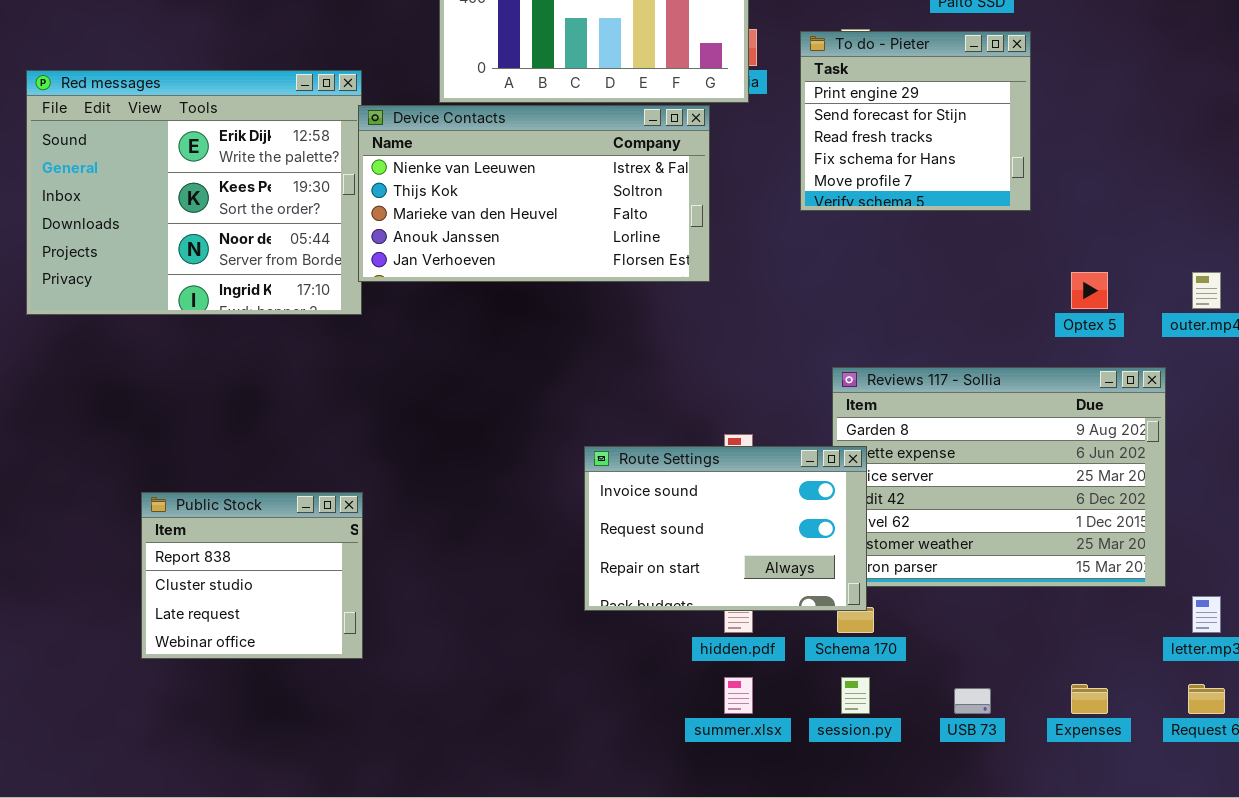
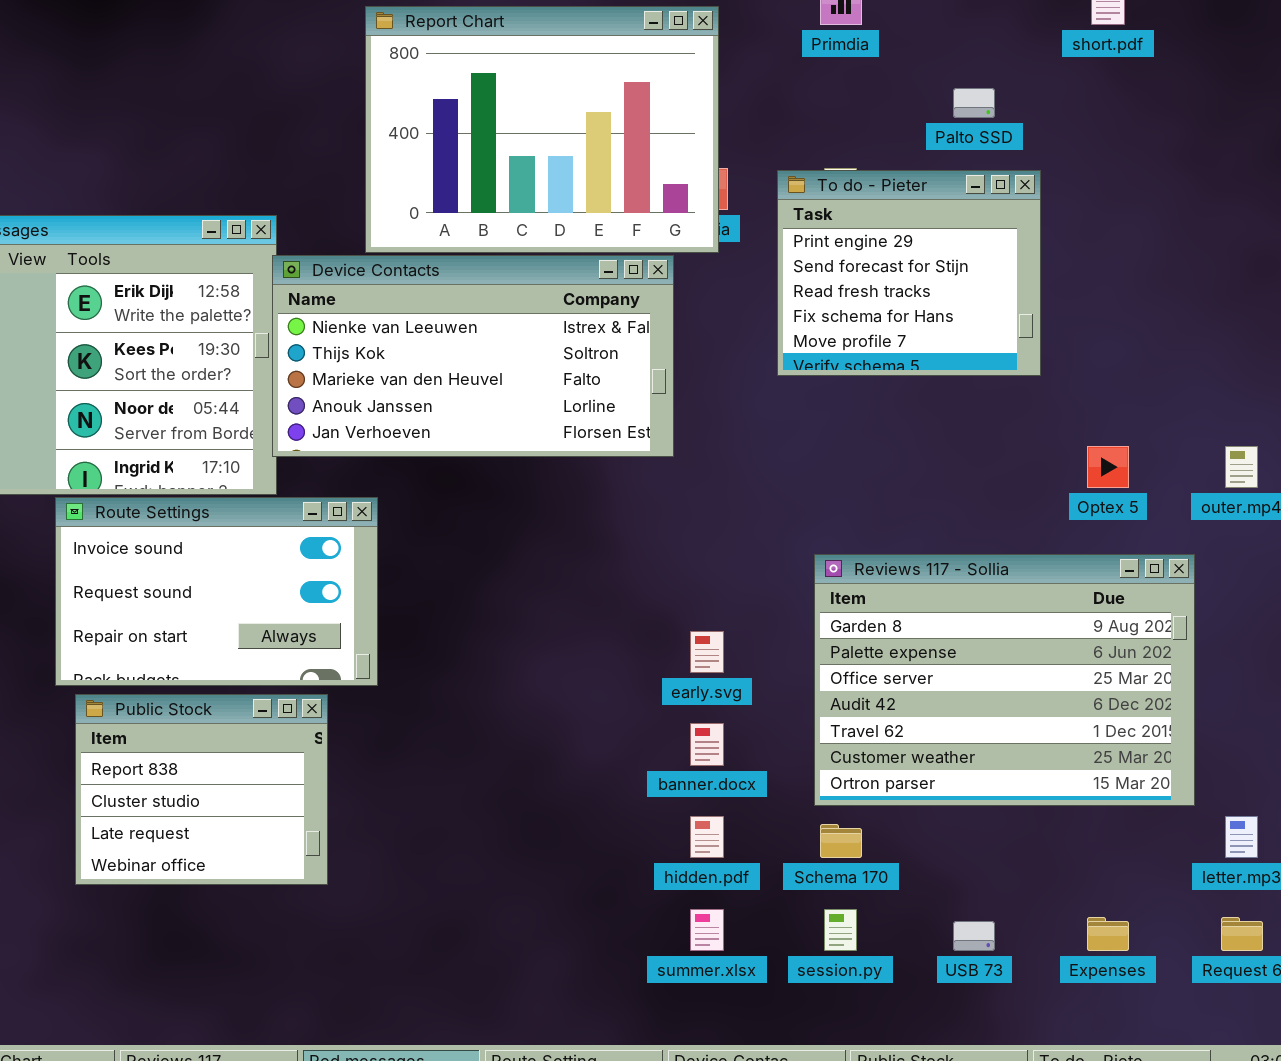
Route Settings: [584,446,867,611] -> [55,497,378,686], moved
Public Stock: [141,492,363,659] -> [75,694,328,885], moved

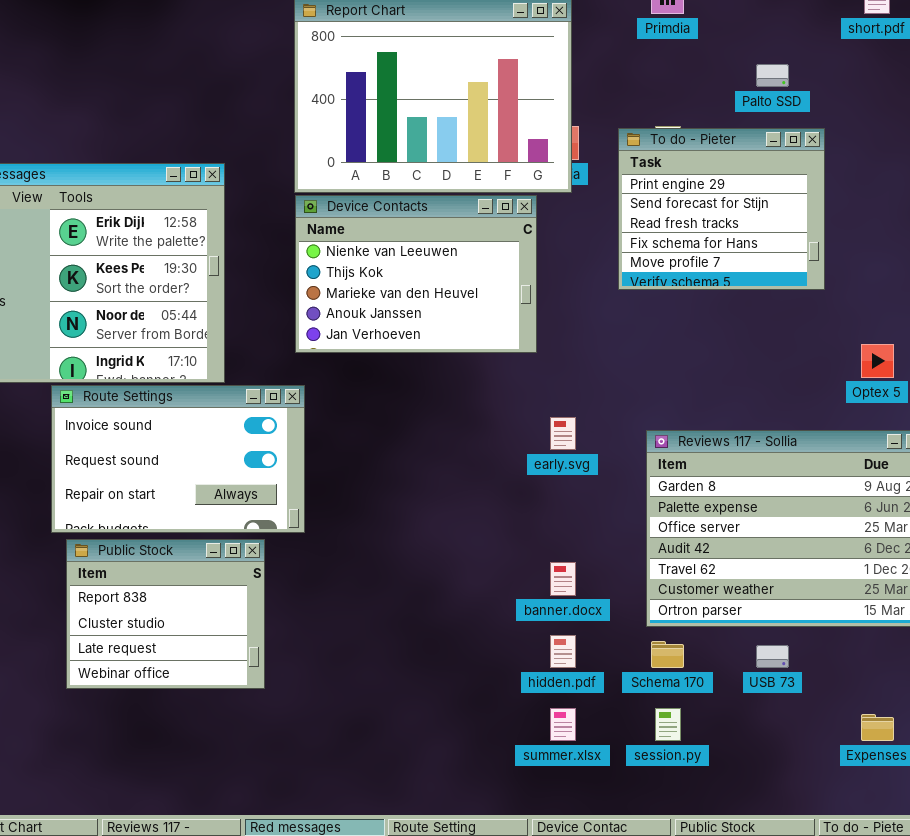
Device Contacts: [272,255,674,457] -> [295,195,537,353], resized
early.svg: [690,631,724,673] -> [550,417,576,450], moved
USB 73: [953,921,995,951] -> [756,645,789,668], moved

